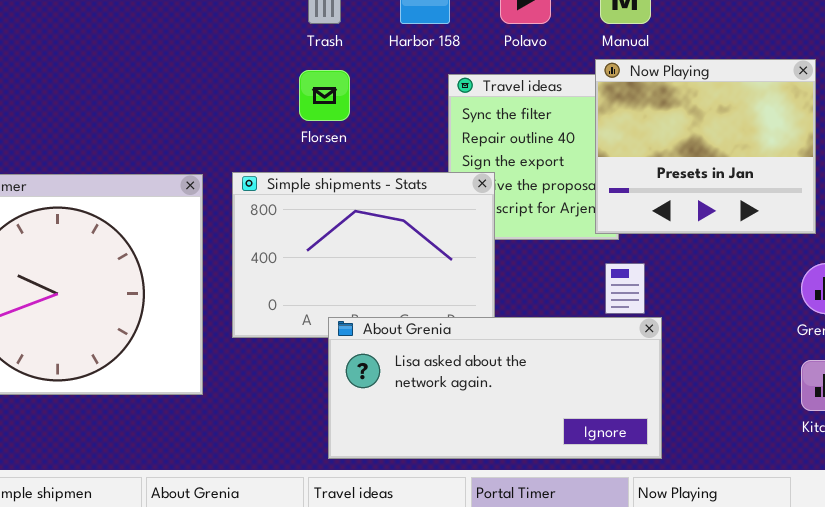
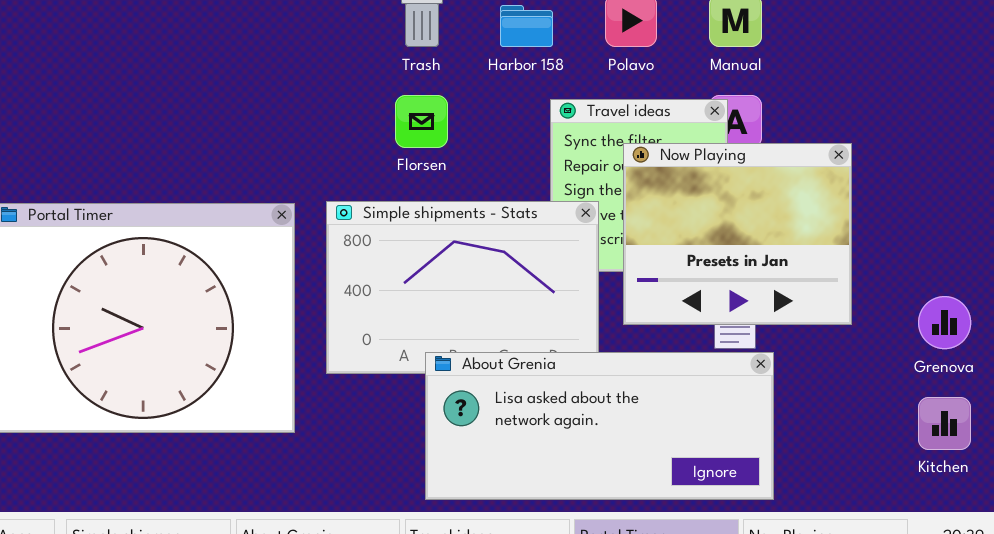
Now Playing: [595,59,816,234] -> [623,143,852,325], moved

